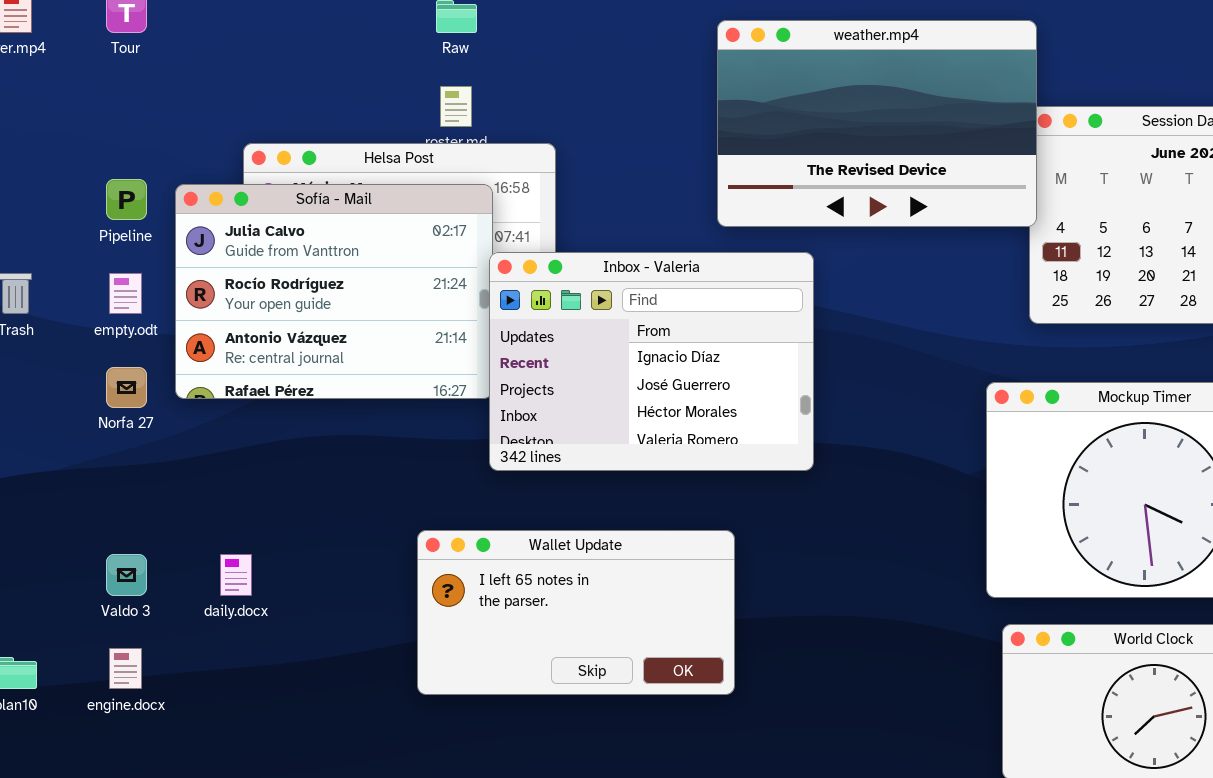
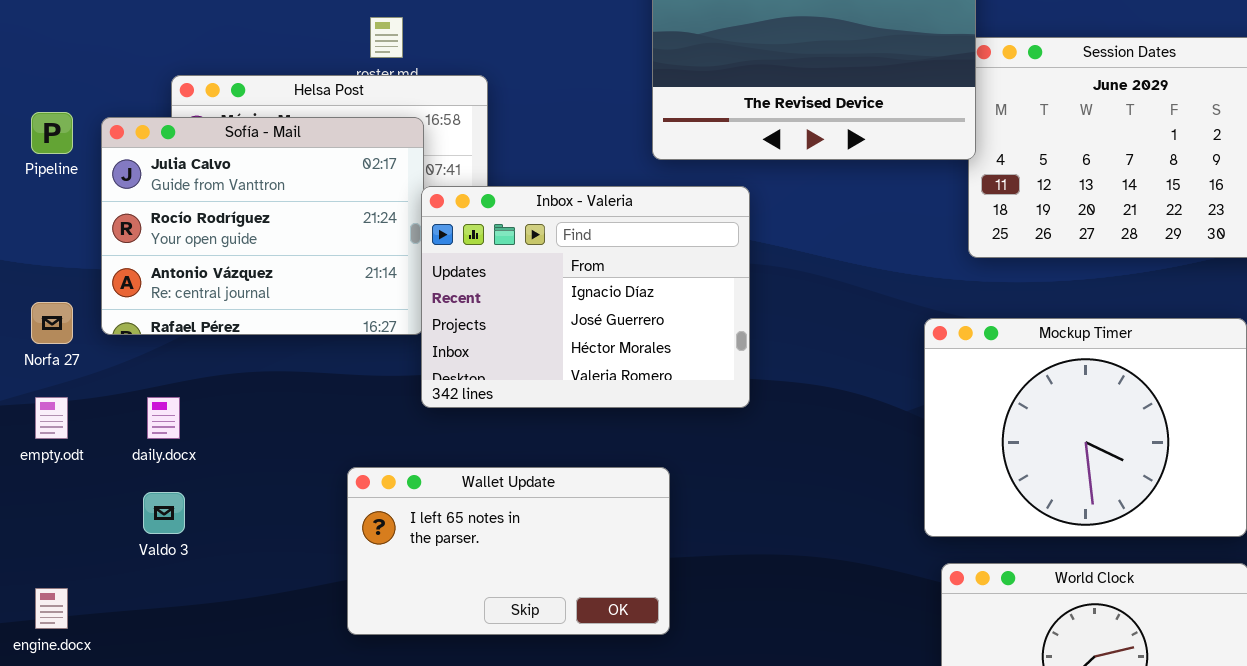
empty.odt: [109,273,142,314] -> [35,397,68,439], moved
Valdo 3: [106,554,147,596] -> [143,492,185,534], moved
daily.docx: [220,554,252,596] -> [147,397,180,439], moved

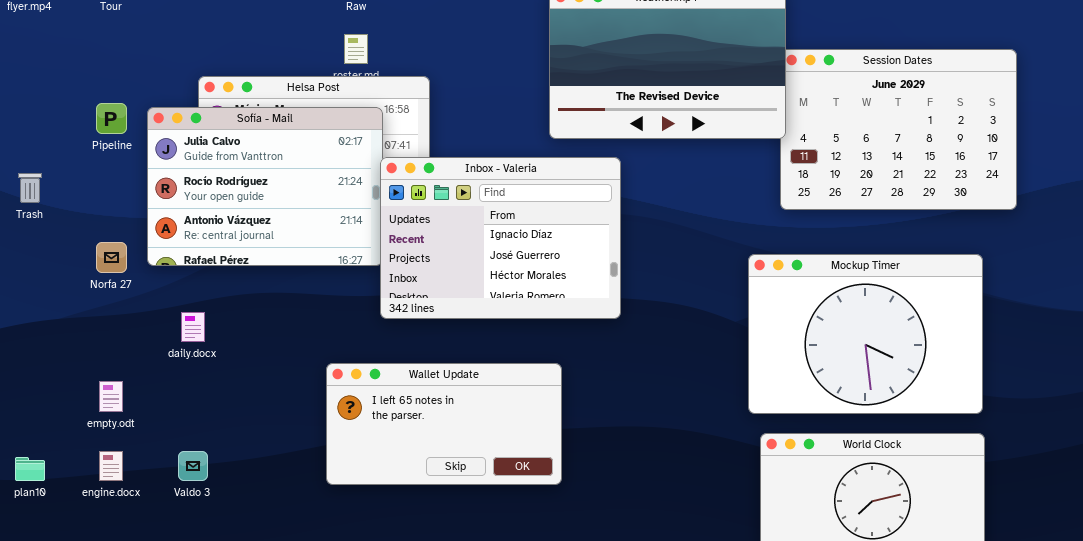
empty.odt: [35,397,68,439] -> [99,381,123,412], moved
Valdo 3: [143,492,185,534] -> [178,451,208,481], moved

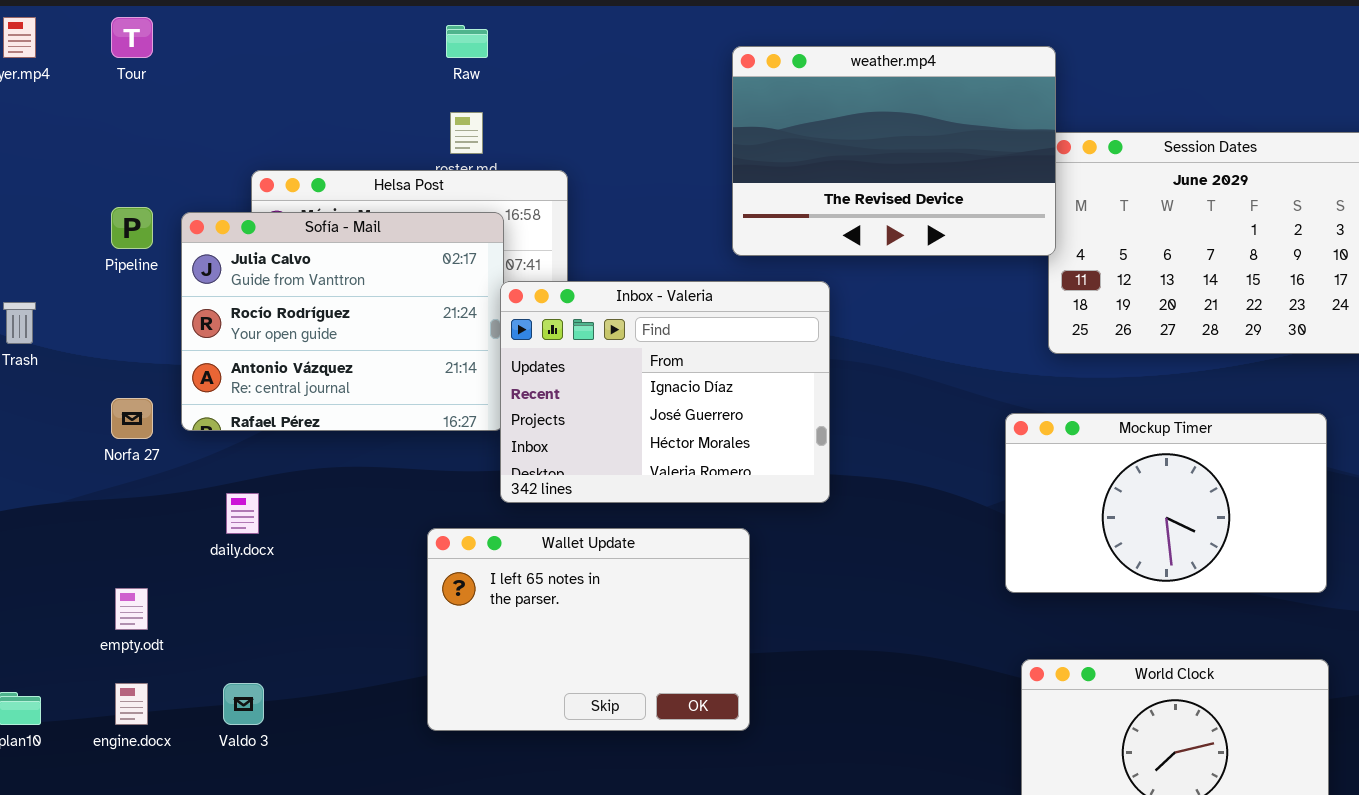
Mockup Timer: [748,254,983,414] -> [1005,413,1327,593], resized
Wallet Update: [326,363,562,485] -> [427,528,750,731], resized

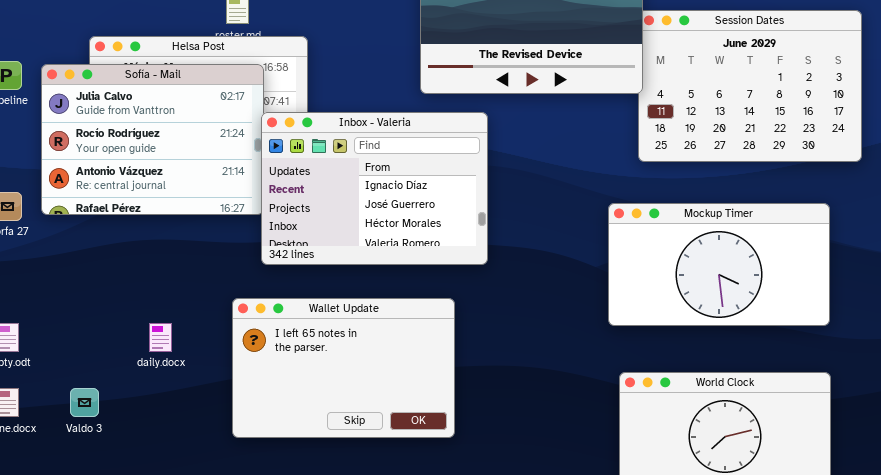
daily.docx: [226,493,259,534] -> [149,323,172,352], moved
Wallet Update: [427,528,750,731] -> [232,298,455,438], moved

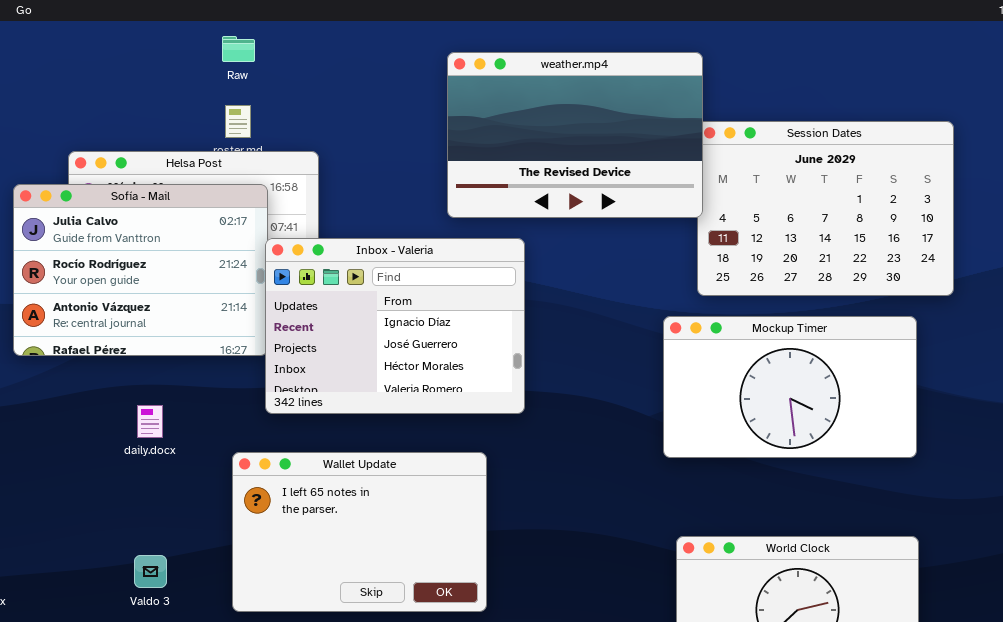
Mockup Timer: [608,203,830,326] -> [663,316,917,458], moved
daily.docx: [149,323,172,352] -> [137,405,163,438], moved
Valdo 3: [70,388,99,417] -> [134,555,167,588], moved

